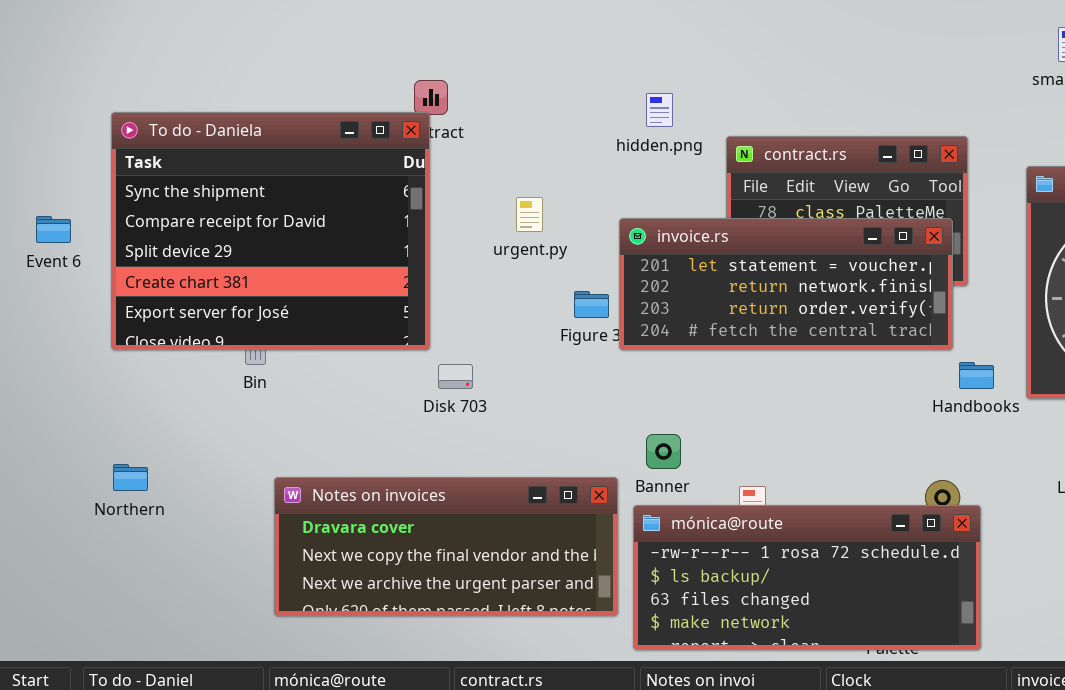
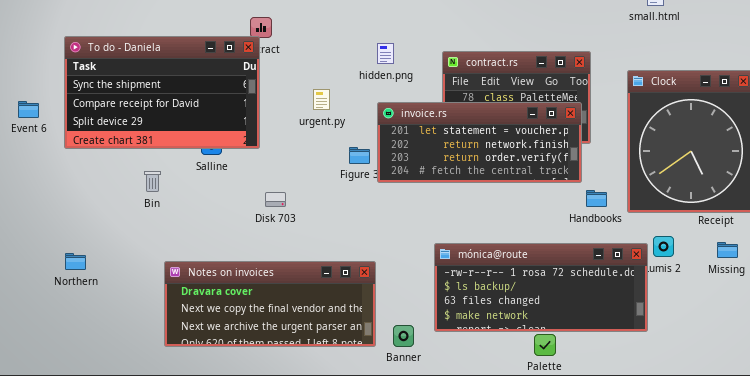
hidden.png: [646,93,673,127] -> [377,43,394,64], moved
To do - Daniela: [111,112,430,350] -> [64,36,260,149], resized
Banner: [646,434,681,469] -> [393,325,414,347], moved
mónica@route: [633,505,981,650] -> [434,243,648,332], moved

